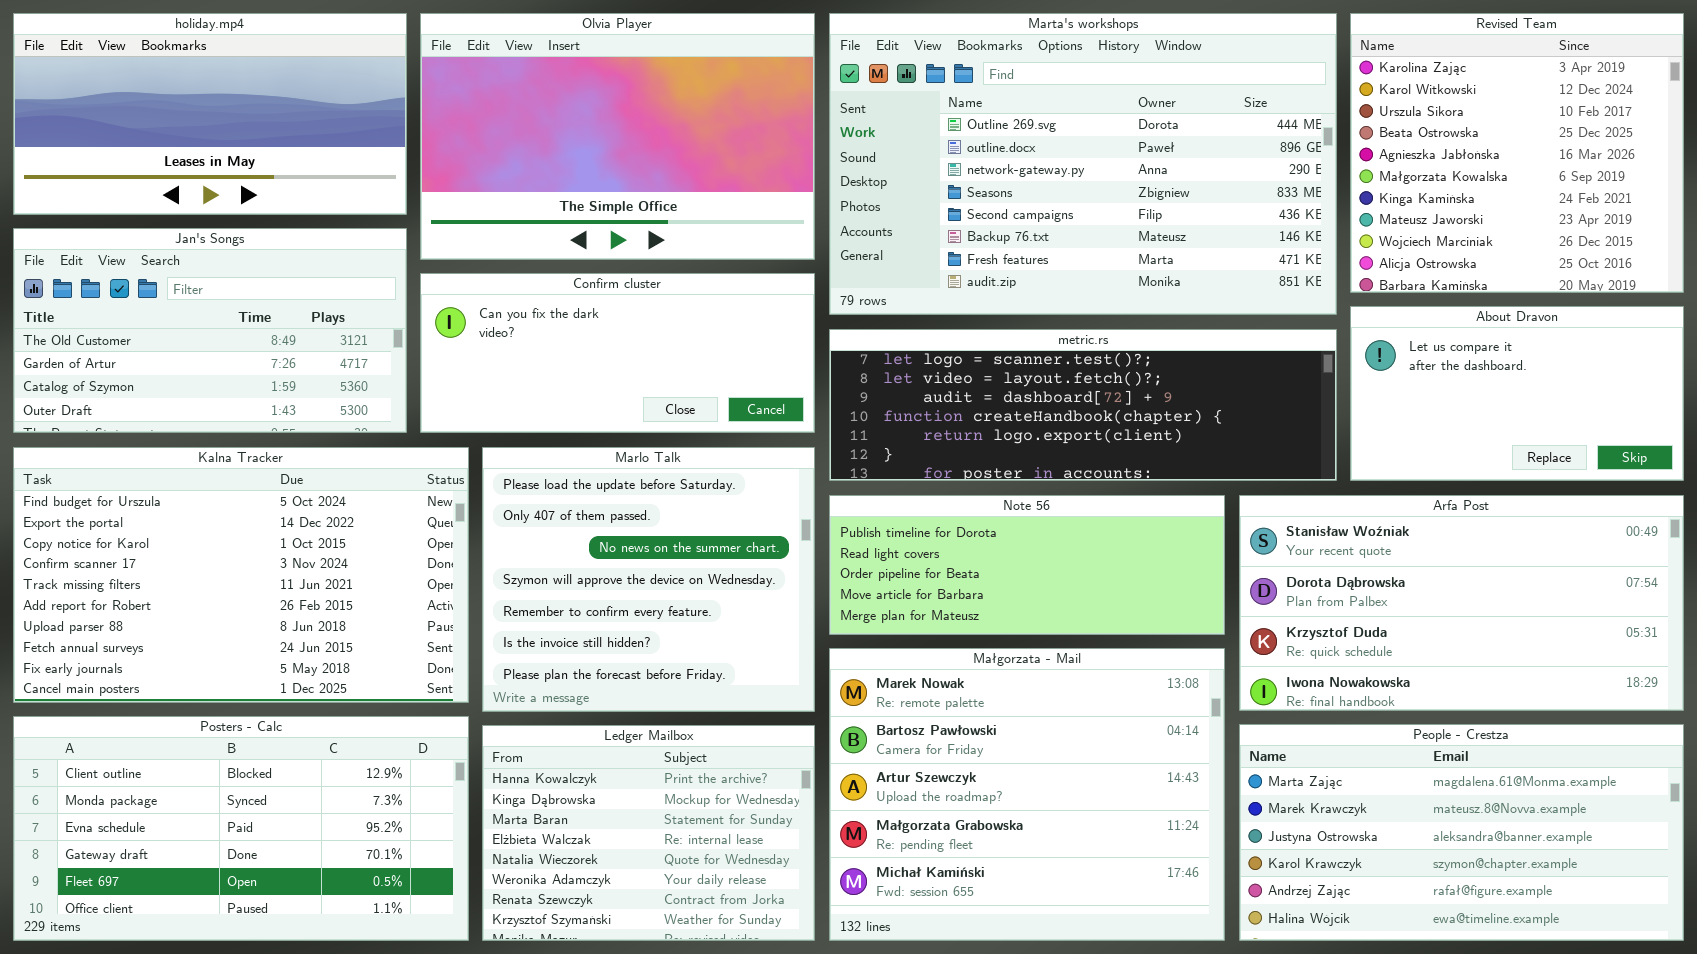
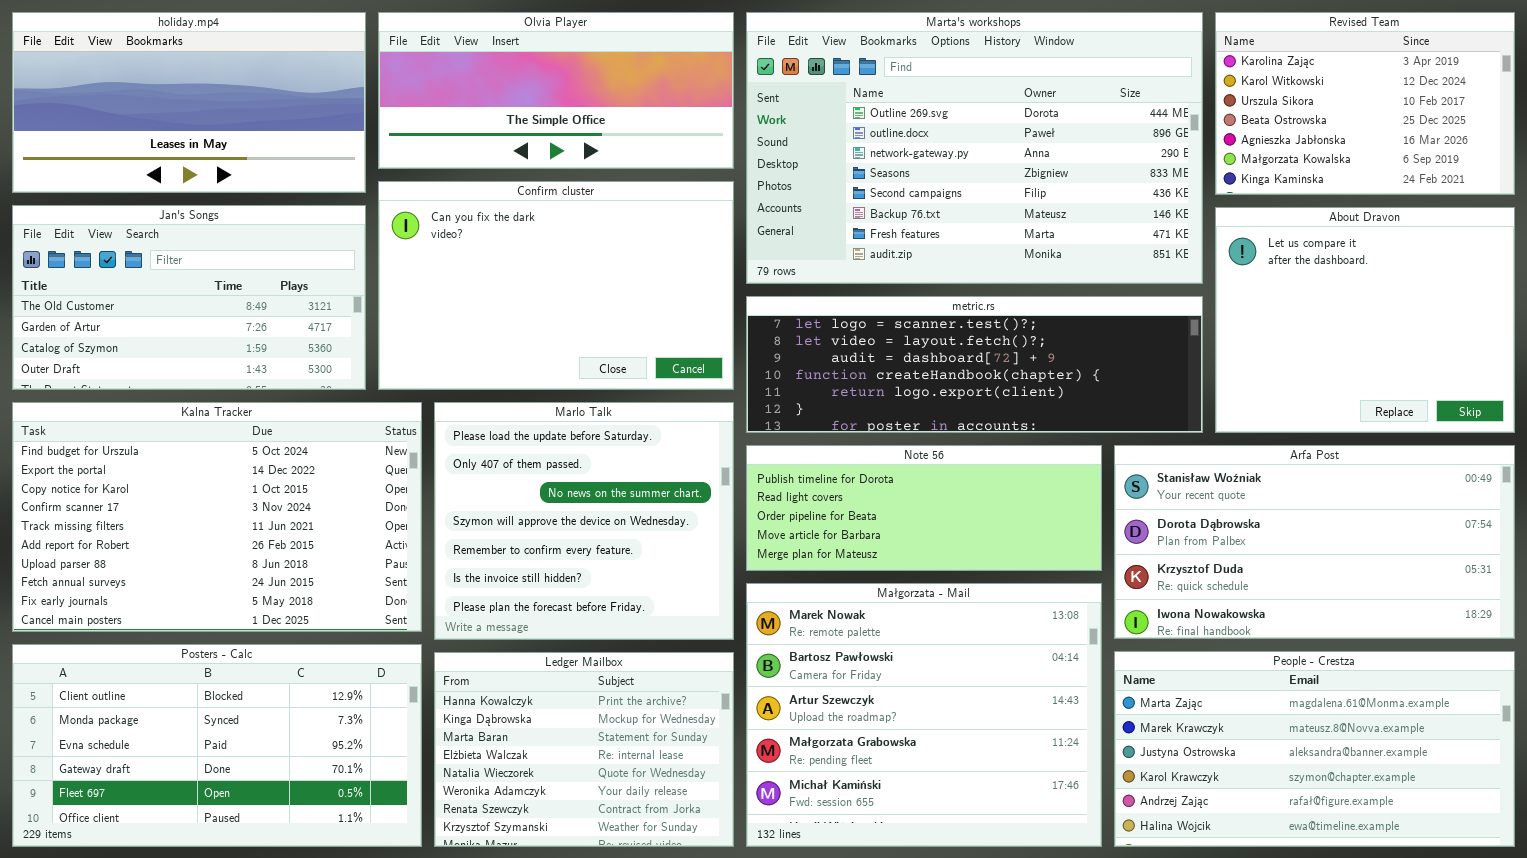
Olvia Player: [420,13,815,260] -> [378,12,734,169], resized
Revised Team: [1350,13,1684,293] -> [1215,12,1515,195], resized
Confirm cluster: [420,273,815,433] -> [378,181,734,390], resized
About Dravon: [1350,306,1684,481] -> [1215,207,1515,433], resized

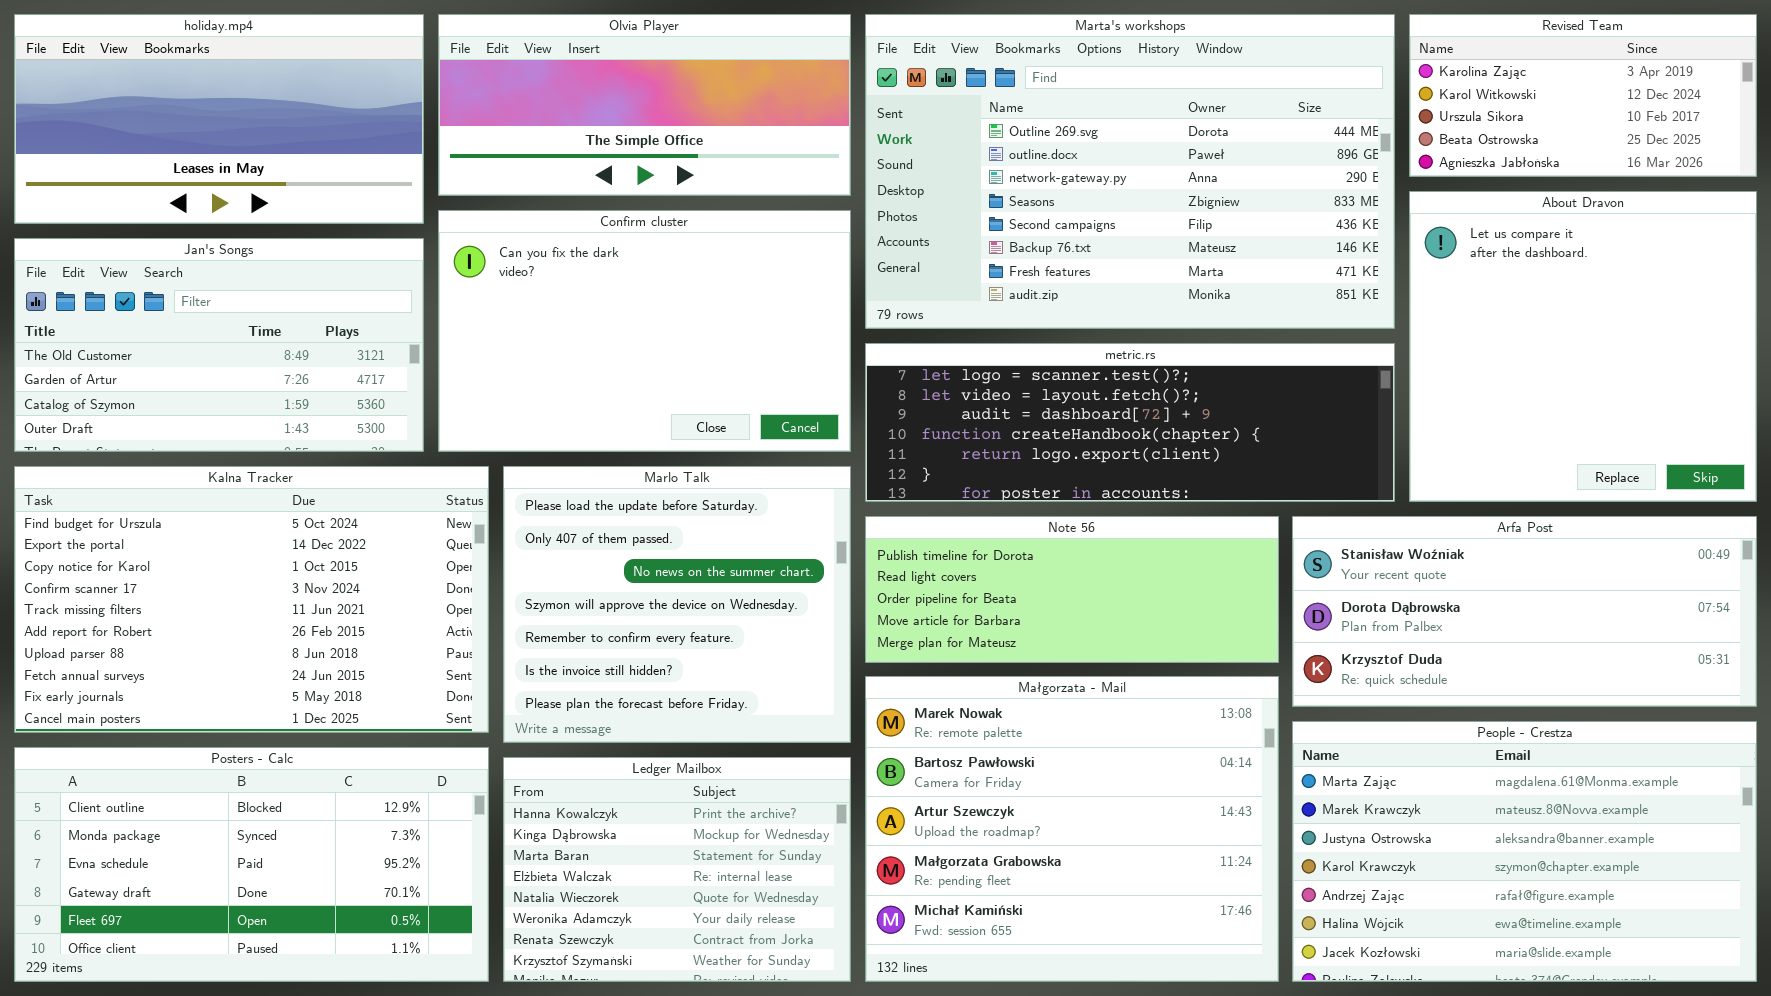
Revised Team: [1215,12,1515,195] -> [1409,14,1757,177], resized
About Dravon: [1215,207,1515,433] -> [1409,191,1757,502], resized
Arfa Post: [1114,445,1515,639] -> [1292,516,1757,707], resized
People - Crestza: [1114,651,1515,847] -> [1292,721,1757,982], resized

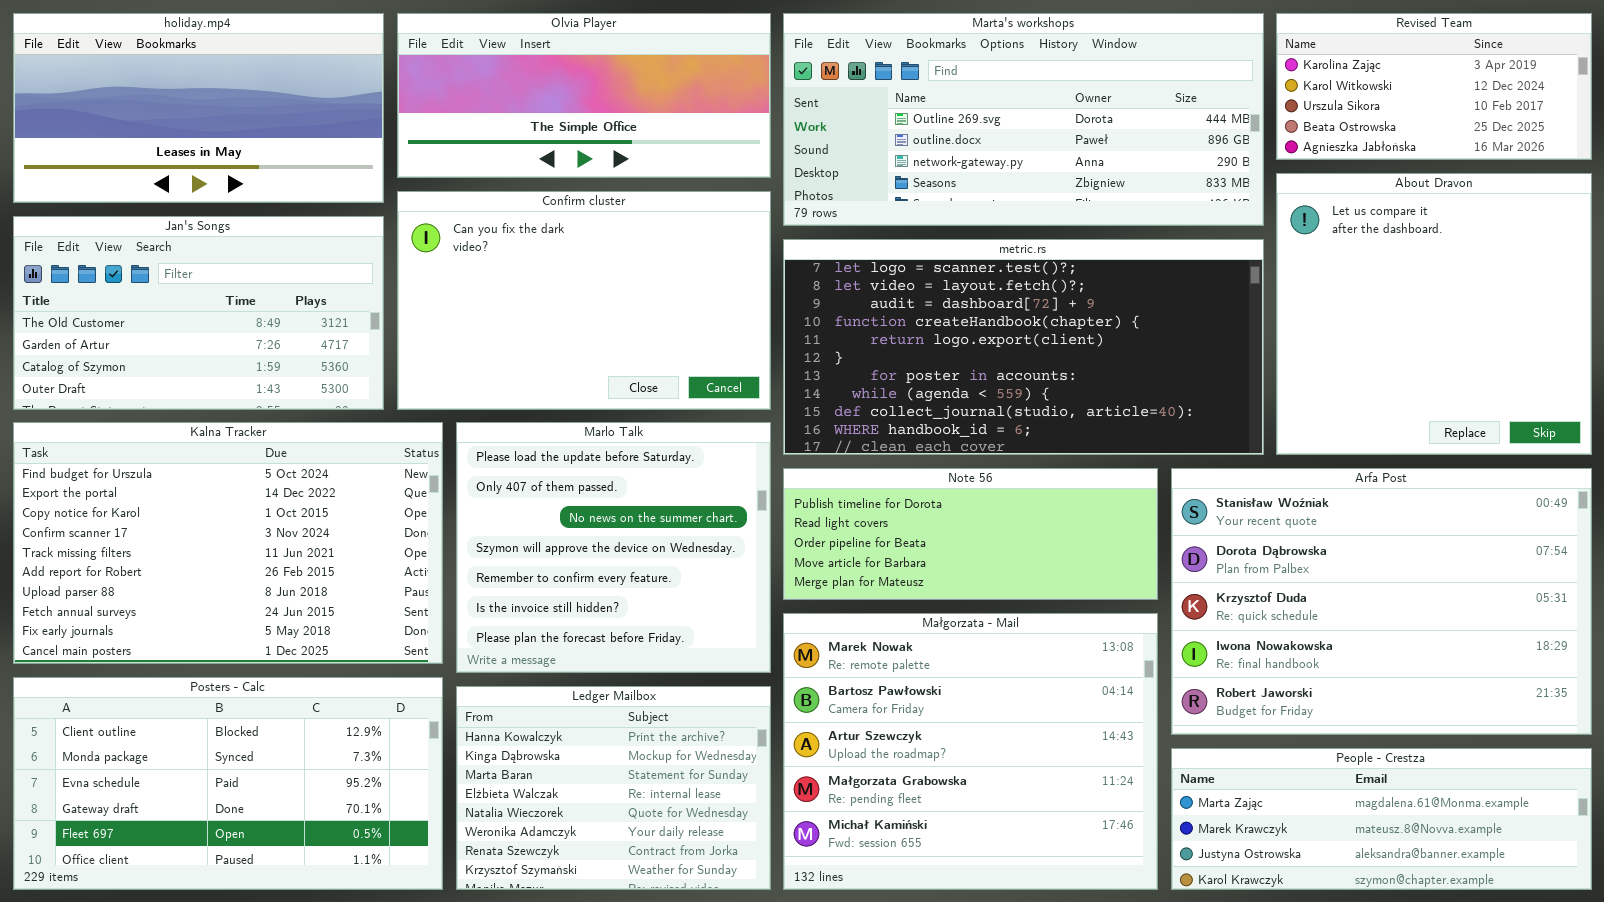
Marta's workshops: [865,14,1395,329] -> [783,13,1264,226], resized
metric.rs: [865,343,1395,502] -> [783,239,1264,455], resized
Arfa Post: [1292,516,1757,707] -> [1171,468,1592,735], resized
People - Crestza: [1292,721,1757,982] -> [1171,748,1592,890], resized

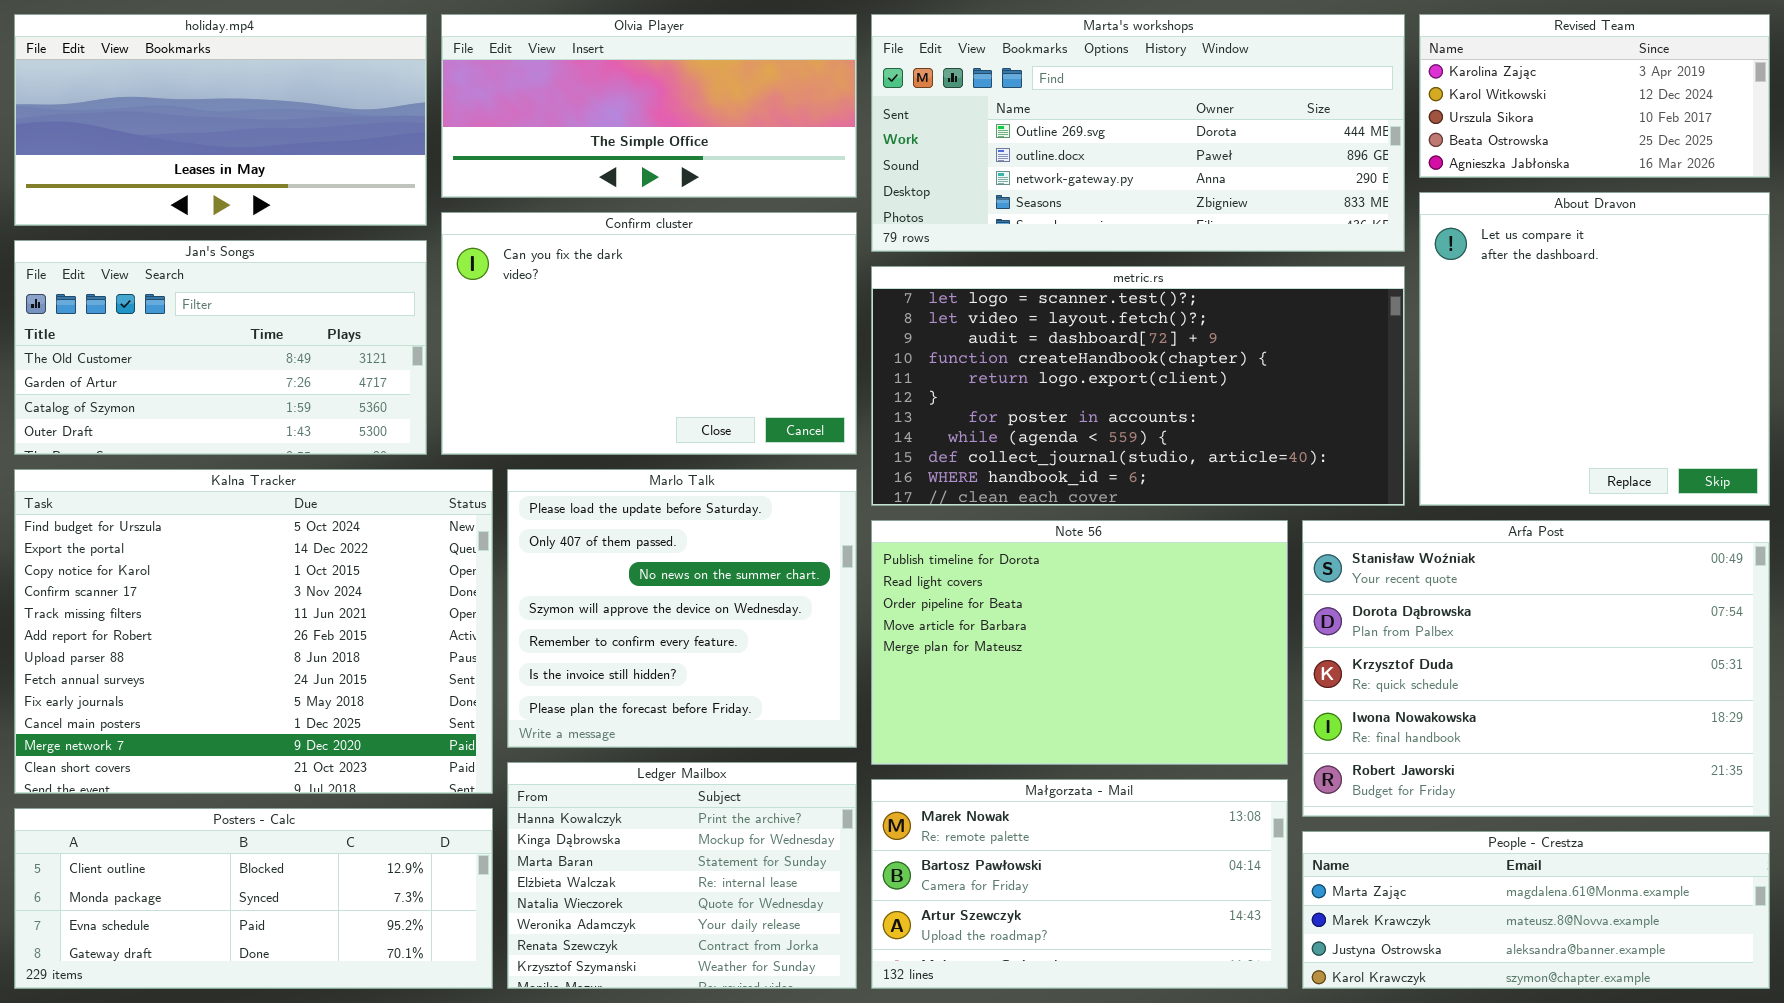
Kalna Tracker: [13,422,443,664] -> [14,469,493,794], resized
Note 56: [783,468,1158,600] -> [871,520,1288,765], resized
Małgorzata - Mail: [783,613,1158,890] -> [871,779,1288,989], resized
Posters - Calc: [13,677,443,890] -> [14,808,493,989], resized

